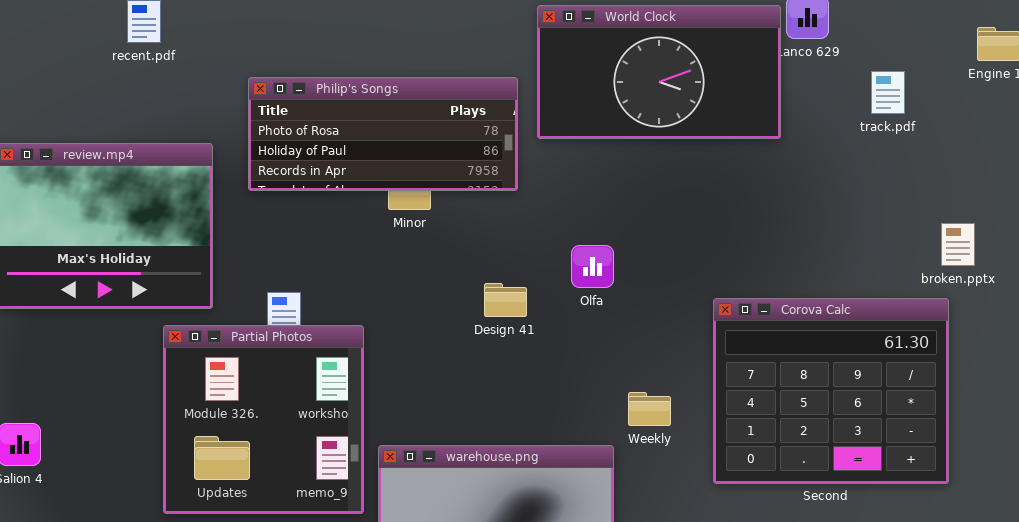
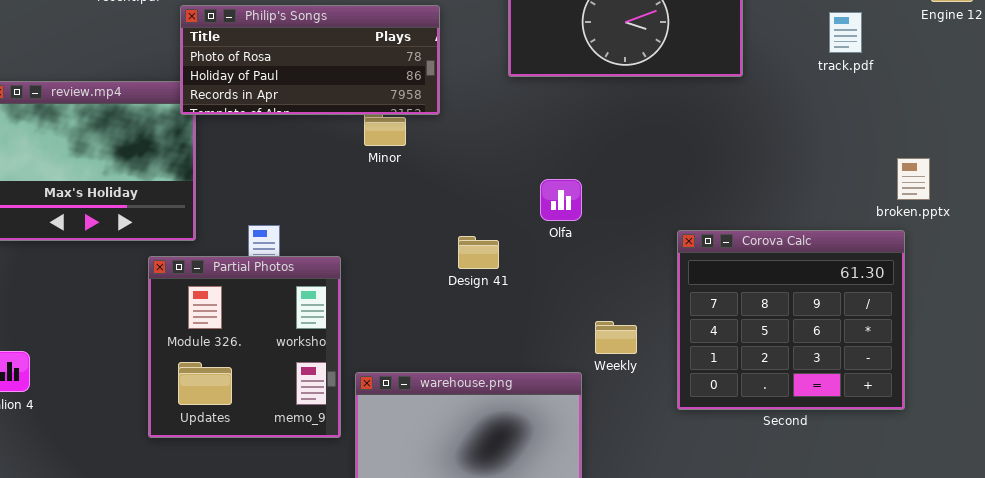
Philip's Songs: [248,77,518,191] -> [180,5,440,115], moved
Design 41: [484,283,527,317] -> [458,236,499,269], moved

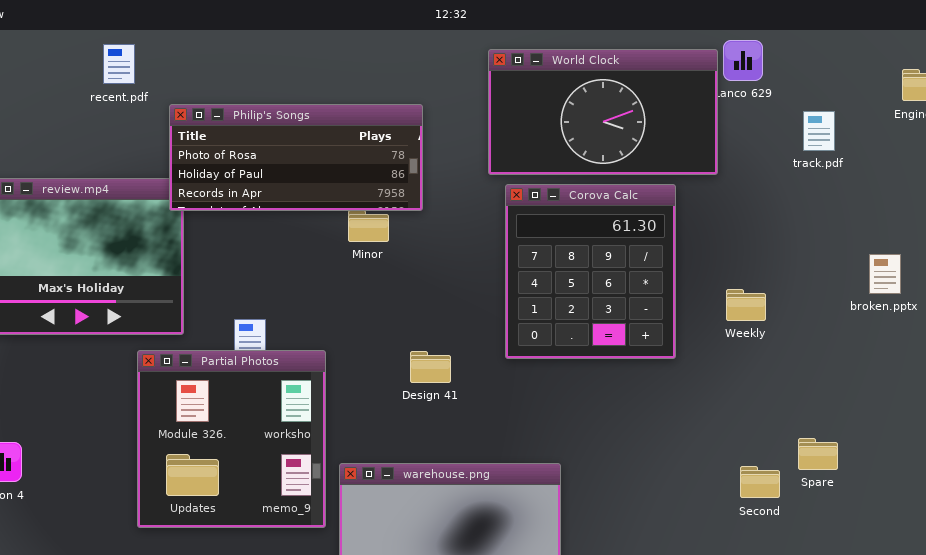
Corova Calc: [677,230,905,410] -> [505,184,676,359], moved, resized
Design 41: [458,236,499,269] -> [410,351,451,383], moved
Weekly: [595,321,637,354] -> [726,289,766,321], moved

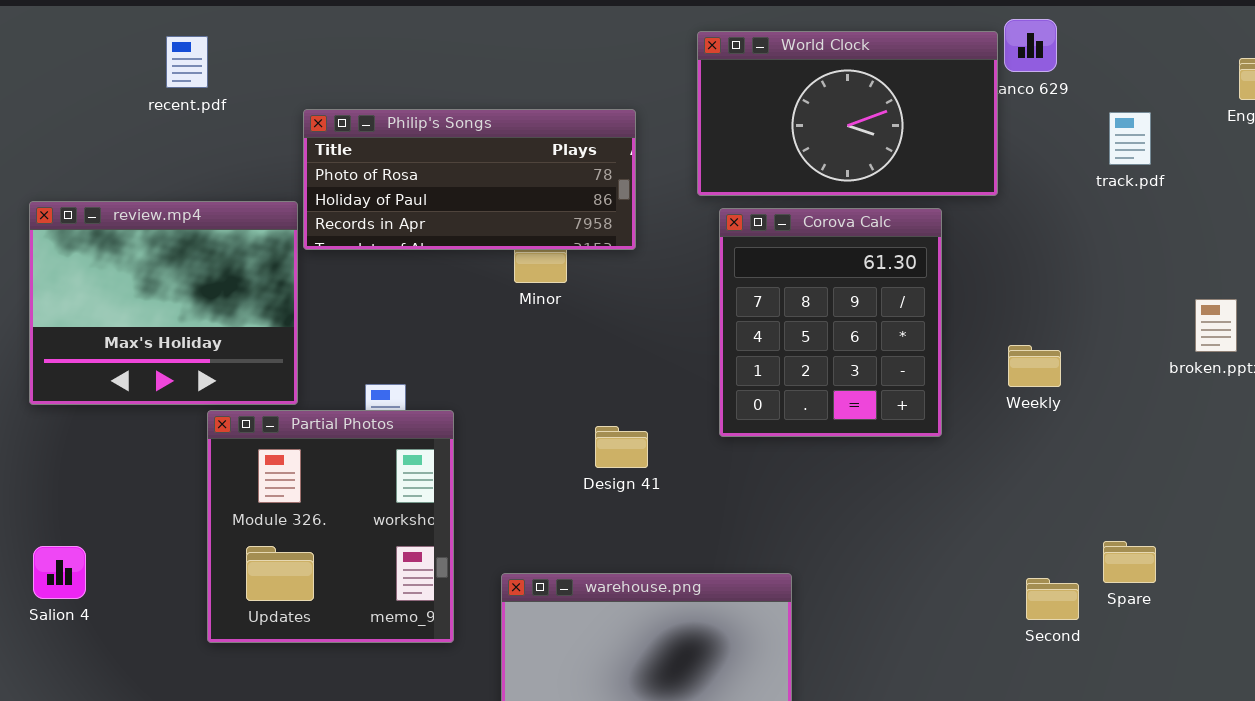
recent.pdf: [103,44,135,84] -> [166,36,208,88], moved
Philip's Songs: [169,104,423,211] -> [303,109,636,250], moved
Partial Photos: [137,350,326,528] -> [207,410,454,643], moved

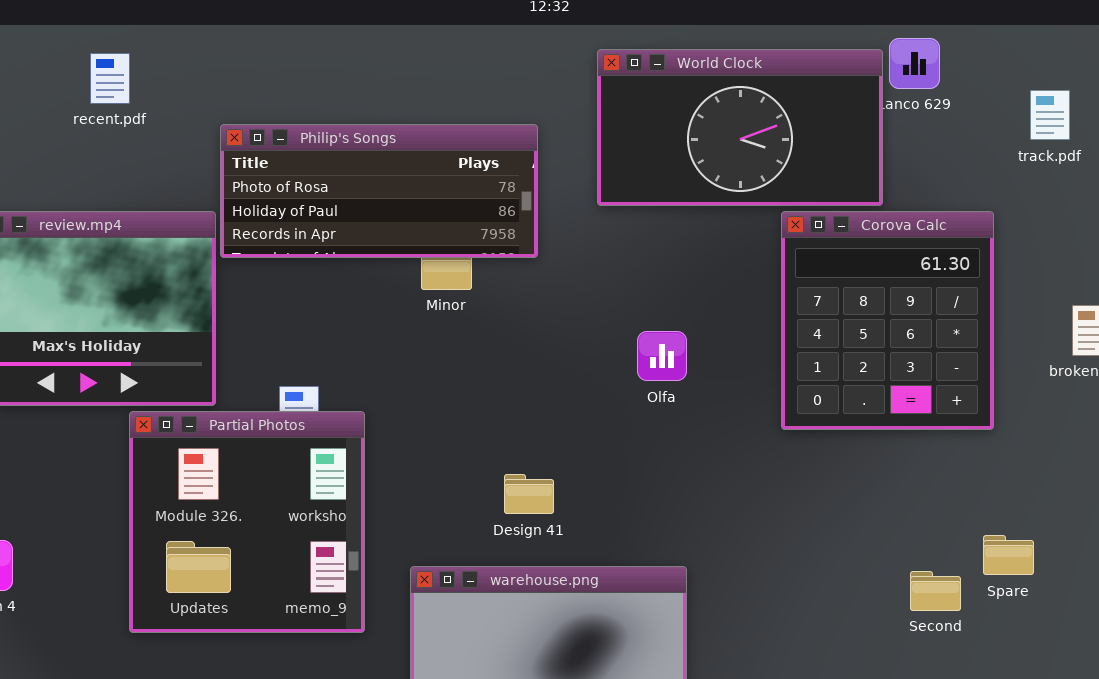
track.pdf: [1109,112,1151,165] -> [1030,90,1070,140], moved
Corova Calc: [719,208,942,437] -> [781,211,994,430], moved
Design 41: [595,426,648,468] -> [504,474,554,514], moved

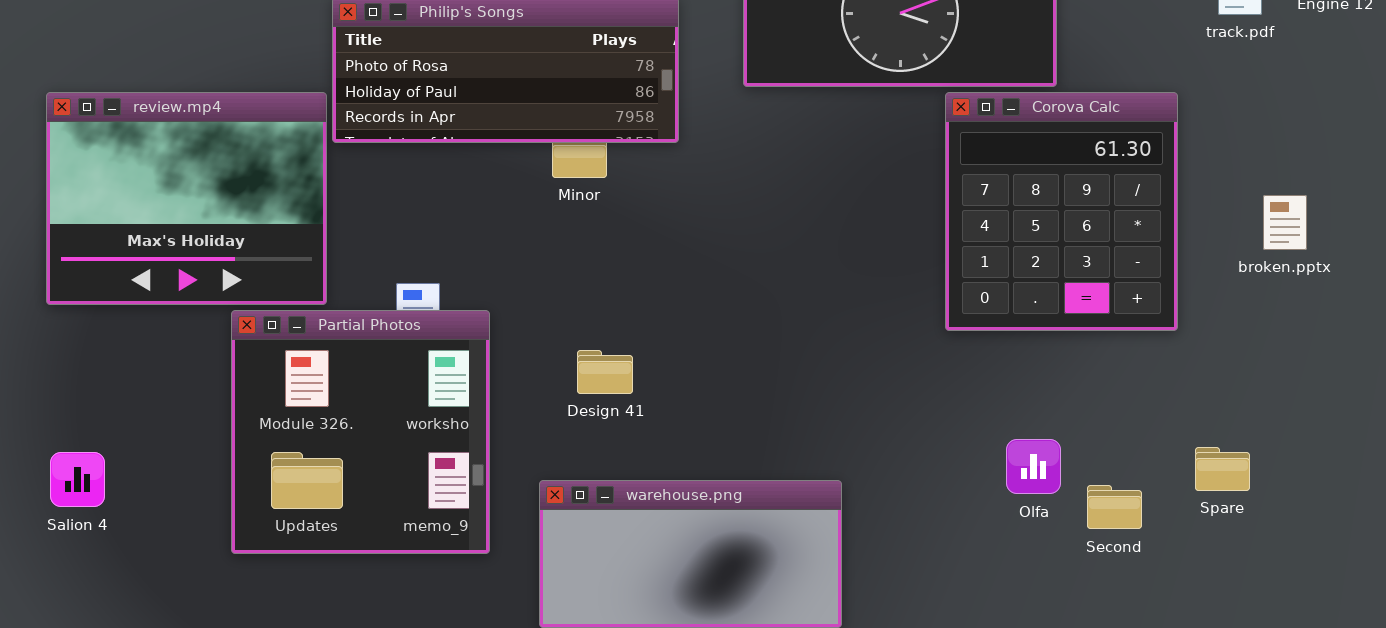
Olfa: [637,331,687,381] -> [1006,439,1061,494], moved
Design 41: [504,474,554,514] -> [577,350,633,394], moved
Spare: [983,535,1034,575] -> [1195,447,1250,491], moved

